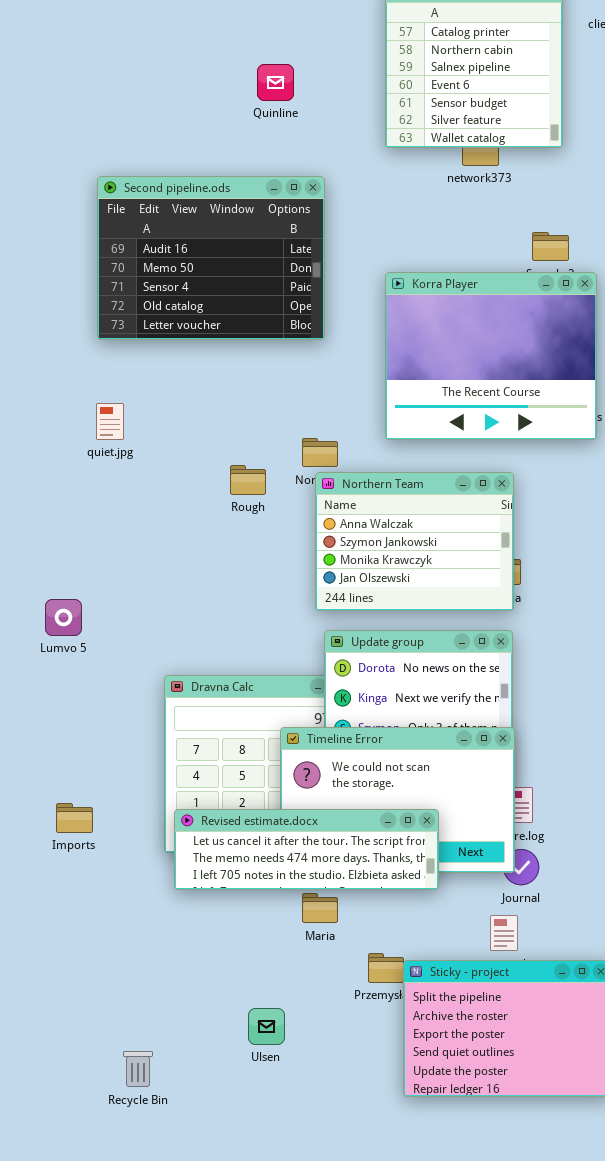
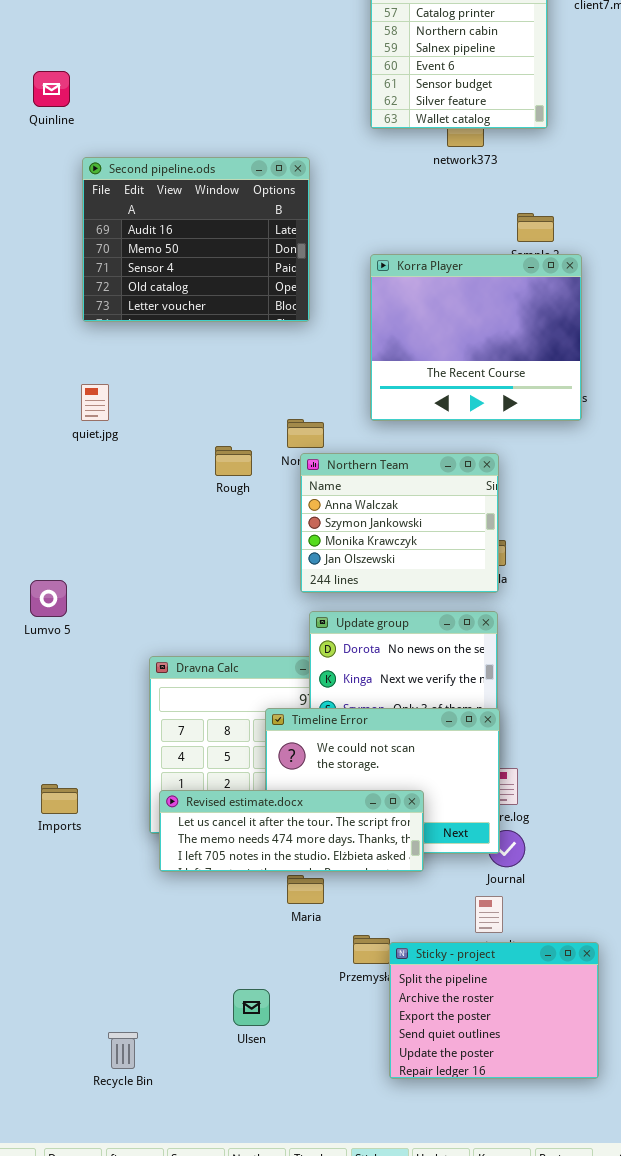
Quinline: [257,64,294,101] -> [33,71,70,107], moved

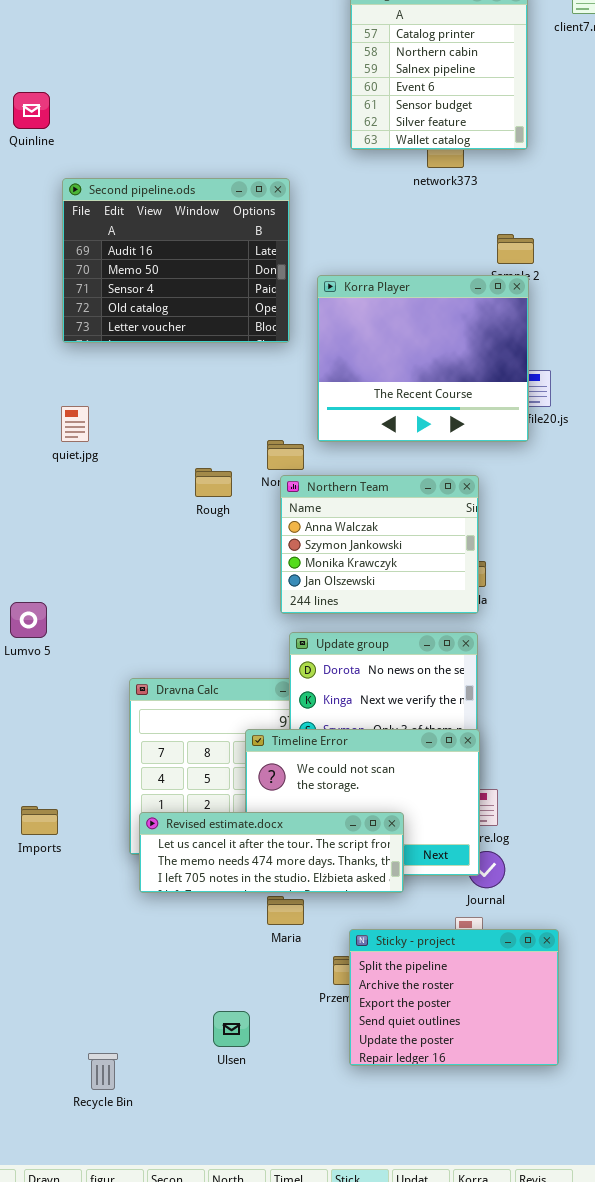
Korra Player: [370,254,582,421] -> [317,275,529,442], moved
Sticky - project: [389,942,599,1079] -> [349,929,559,1066], moved

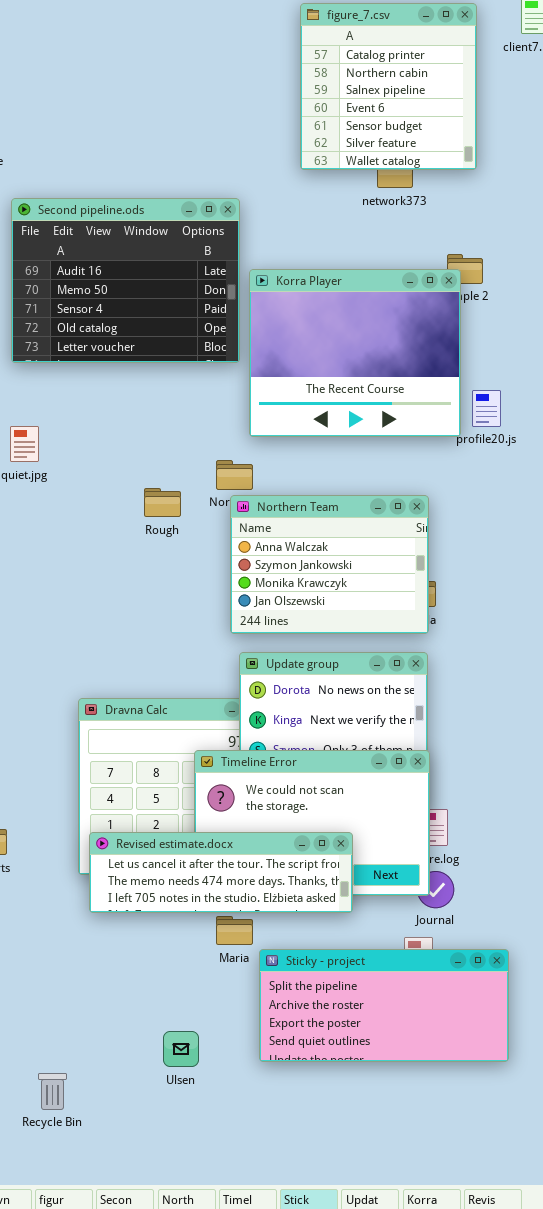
Korra Player: [317,275,529,442] -> [249,269,461,437], moved
Sticky - project: [349,929,559,1066] -> [259,949,509,1062], resized

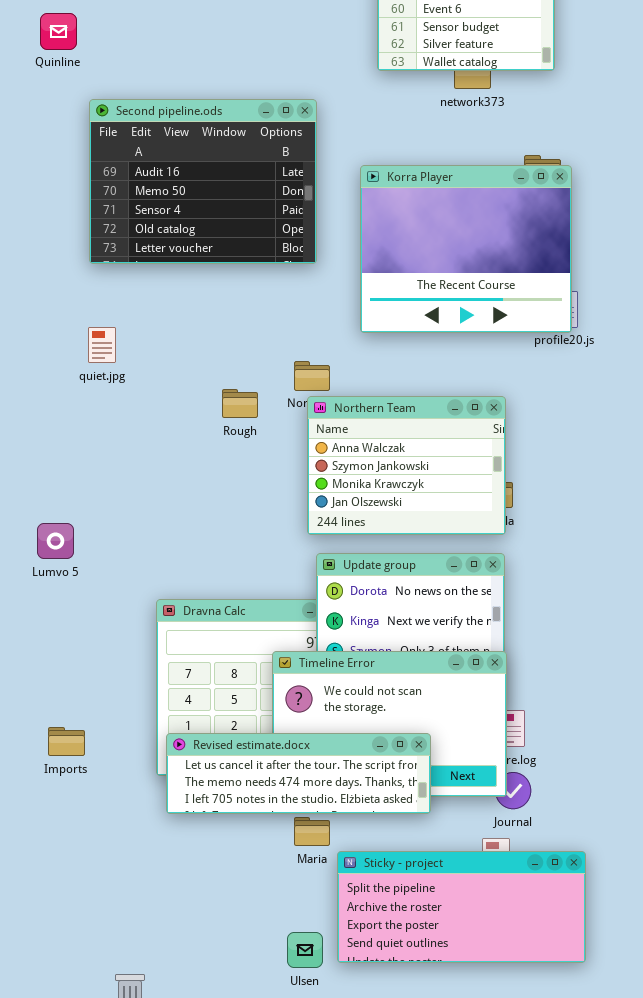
Korra Player: [249,269,461,437] -> [360,165,572,333], moved
Ulsen: [163,1031,199,1067] -> [287,932,323,968], moved

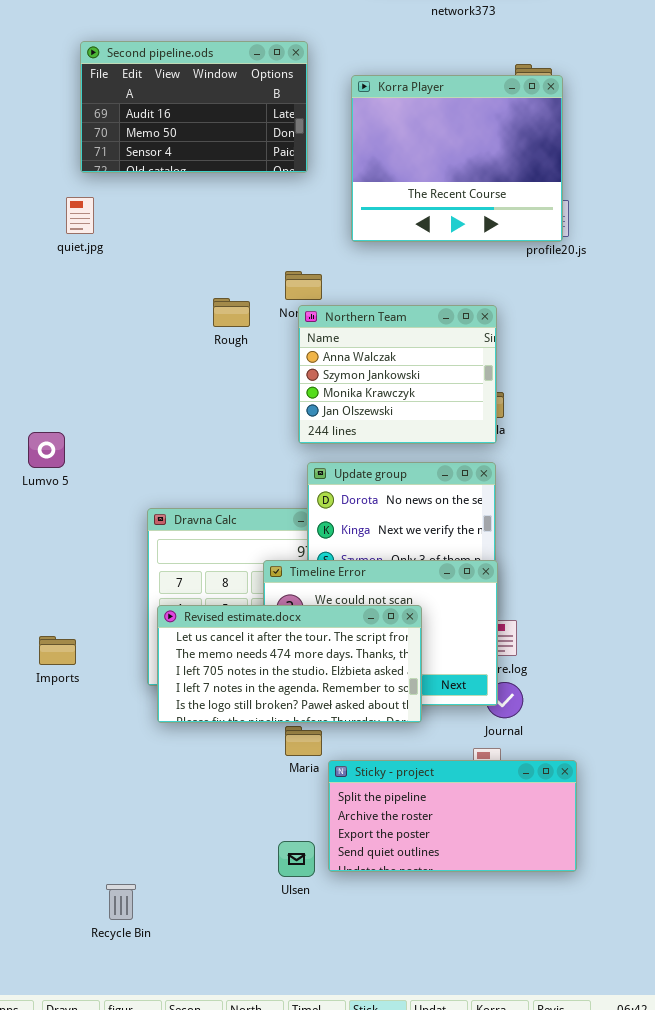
Second pipeline.ods: [89,99,317,264] -> [80,41,308,173], resized
quiet.jpg: [88,327,116,363] -> [66,197,94,234], moved
Revised estimate.docx: [166,733,431,814] -> [157,605,422,723], resized

